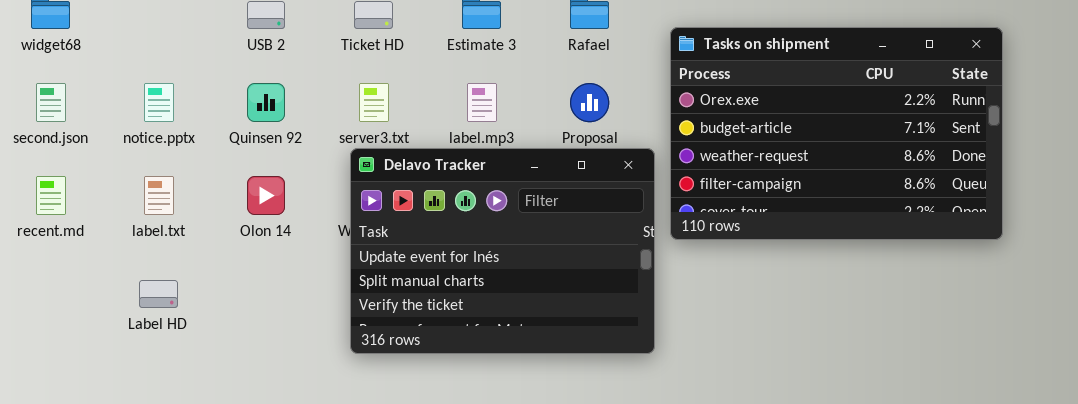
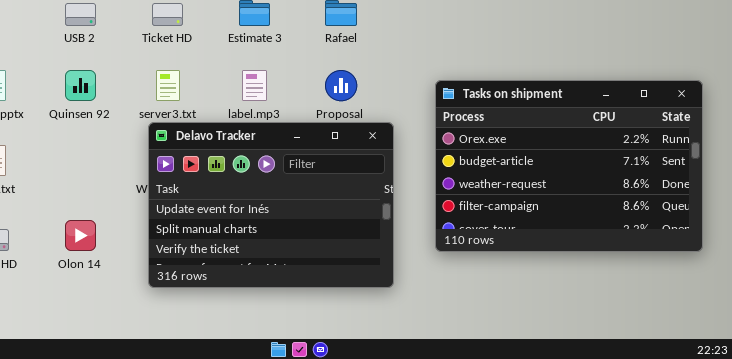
Tasks on shipment: [670,27,1003,240] -> [435,80,703,252], moved
Olon 14: [247,176,285,215] -> [65,220,96,251], moved

